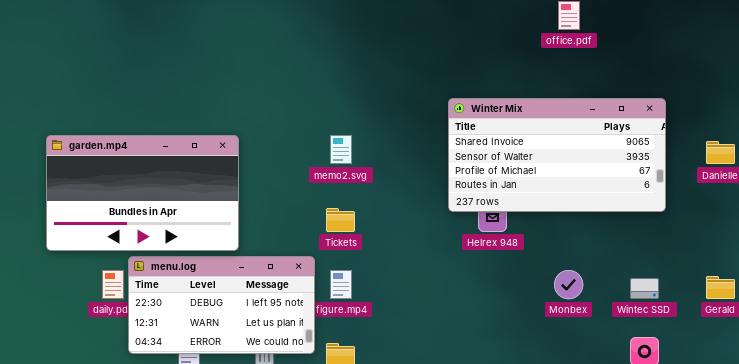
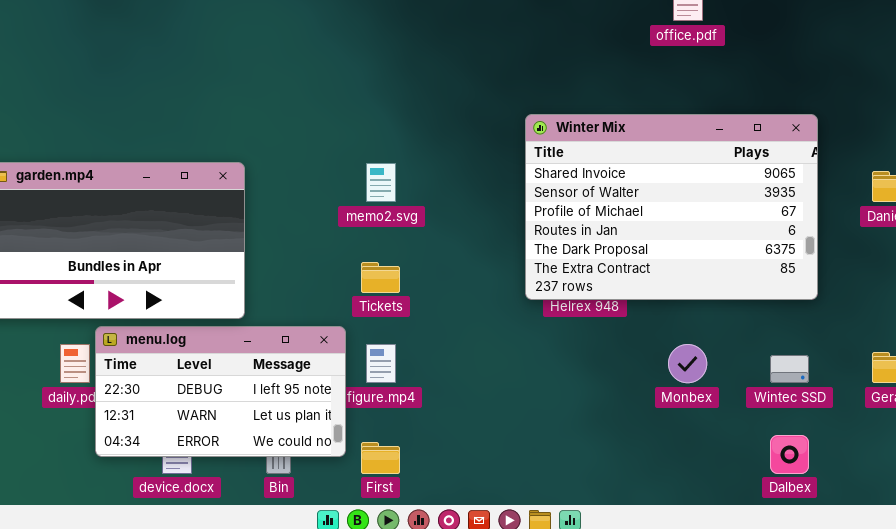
Winter Mix: [448,98,666,212] -> [525,114,818,300], resized

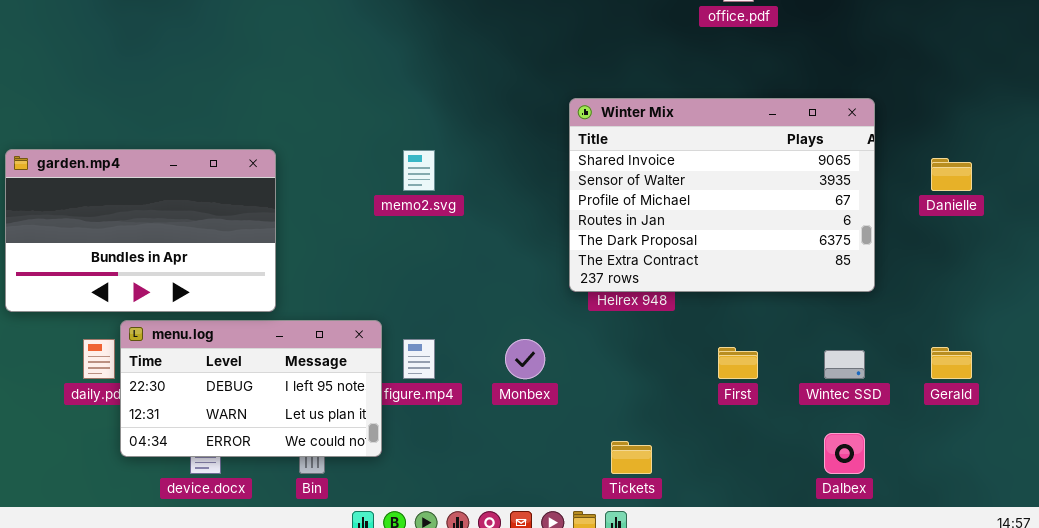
Tickets: [361,262,400,293] -> [611,441,652,474], moved
Monbex: [668,344,707,383] -> [505,339,545,379], moved
First: [361,442,400,474] -> [718,347,758,379], moved

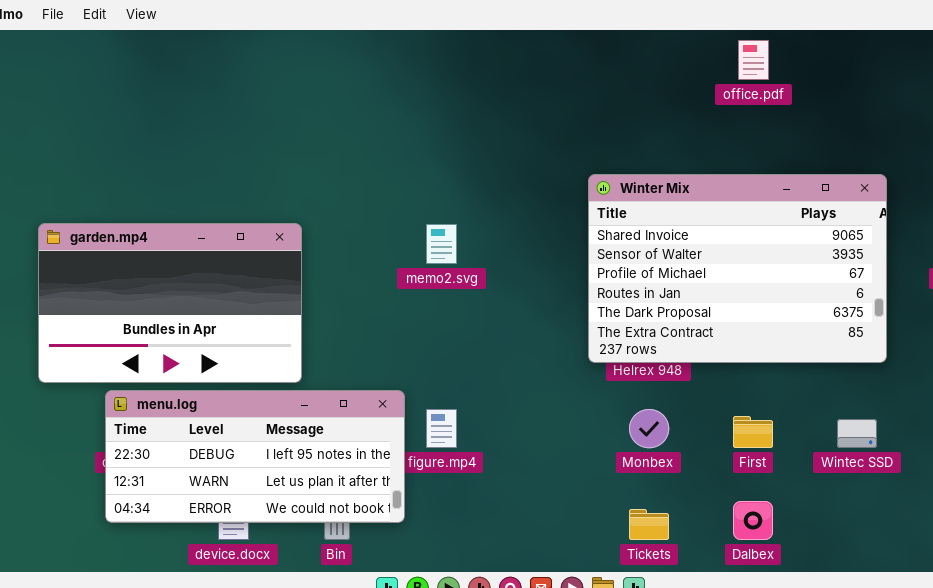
menu.log: [120,320,382,457] -> [105,390,405,523], resized
Monbex: [505,339,545,379] -> [629,409,669,448], moved
Dalbex: [824,433,865,474] -> [733,501,773,540], moved

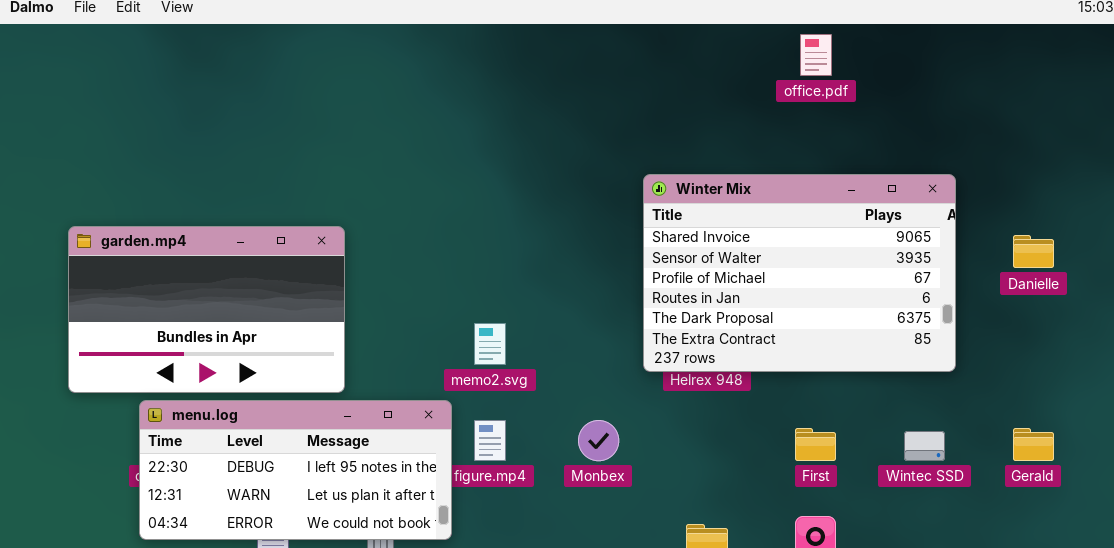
memo2.svg: [426,224,457,264] -> [474,323,506,365], moved
Monbex: [629,409,669,448] -> [578,420,619,461], moved

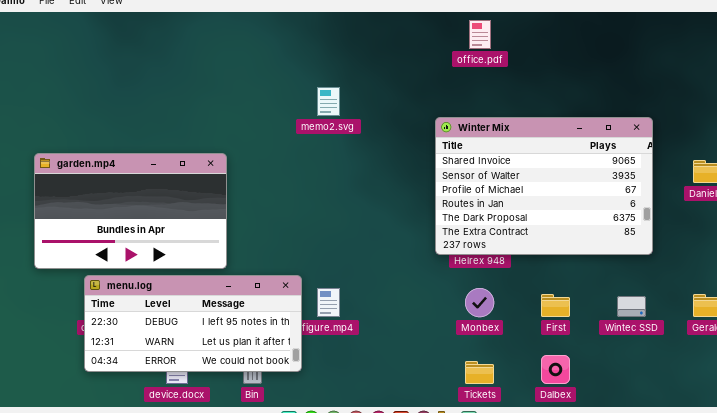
office.pdf: [800,34,832,76] -> [469,20,491,49], moved
memo2.svg: [474,323,506,365] -> [317,87,340,116], moved
Monbex: [578,420,619,461] -> [465,288,494,317], moved

